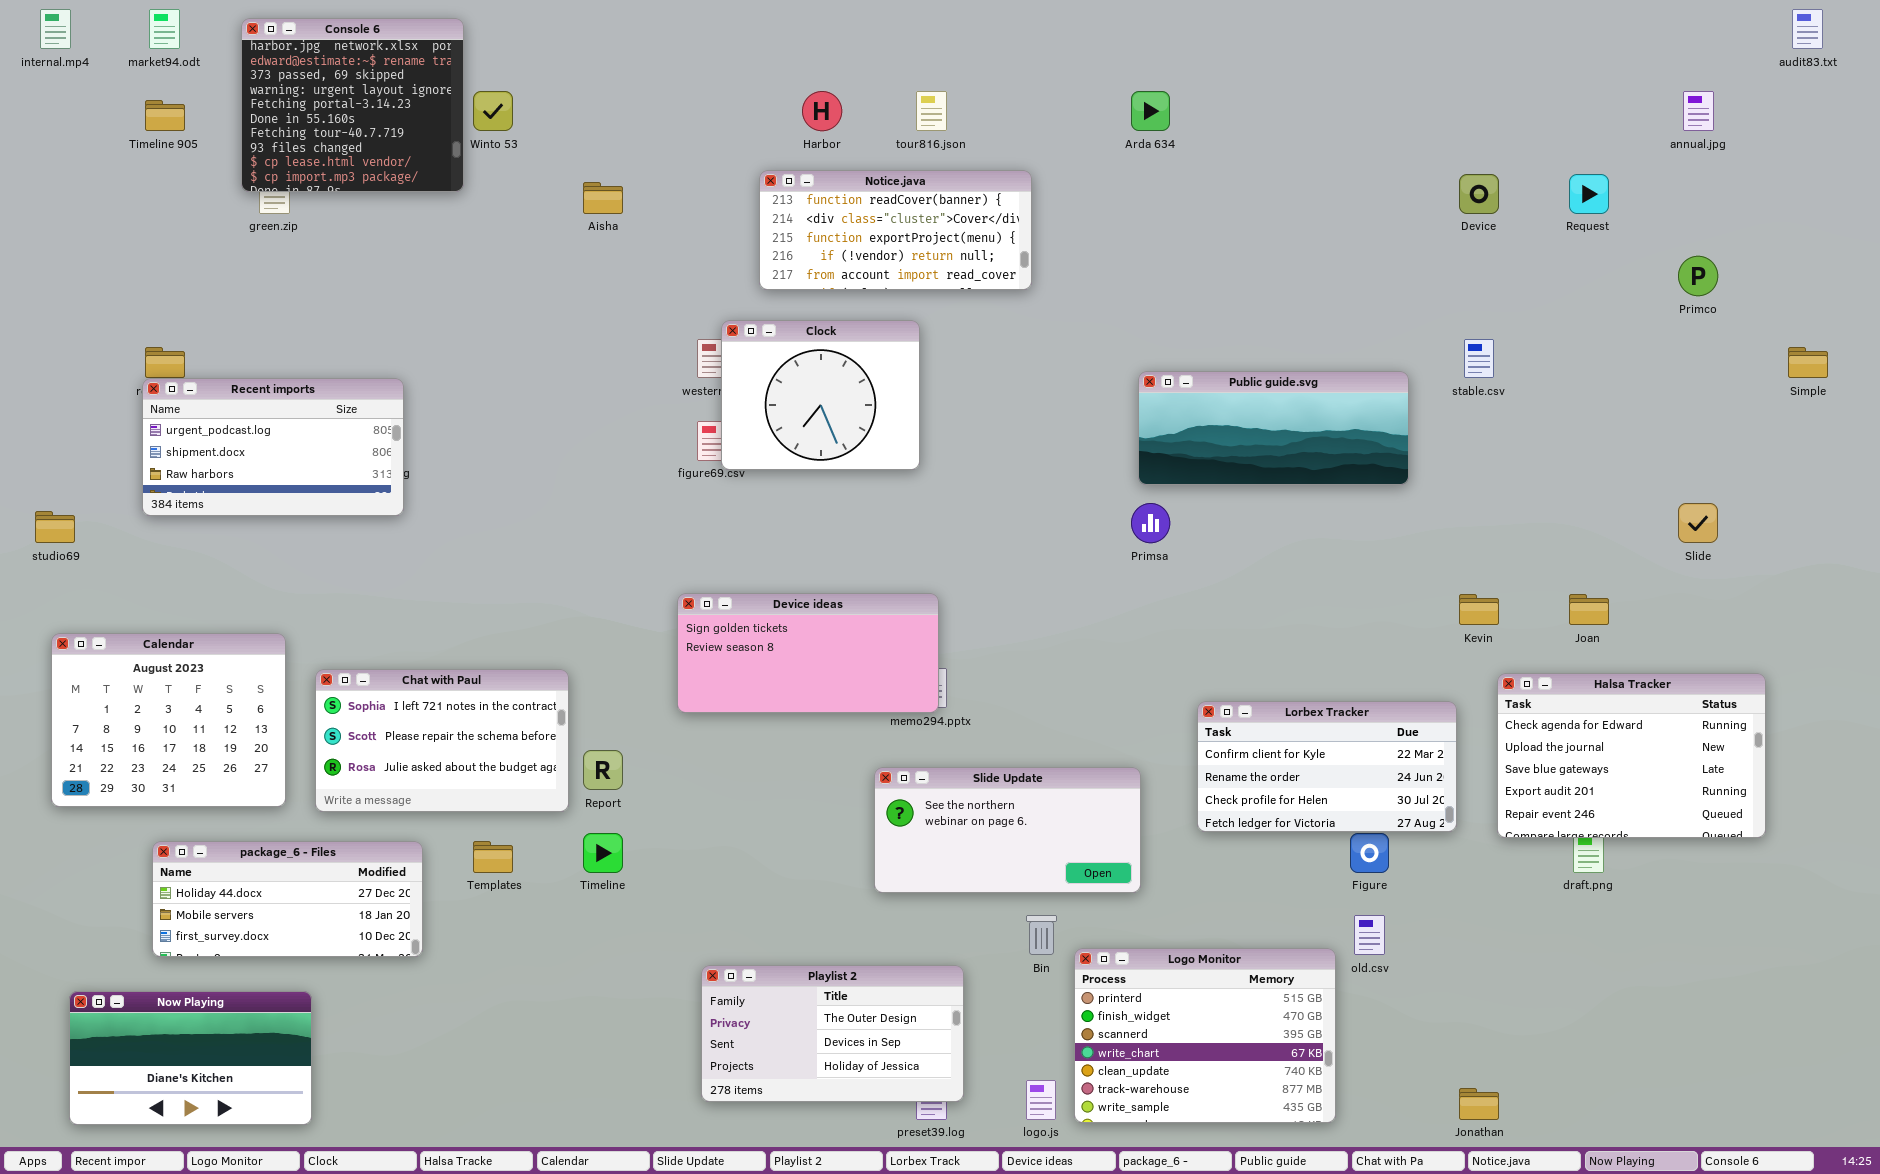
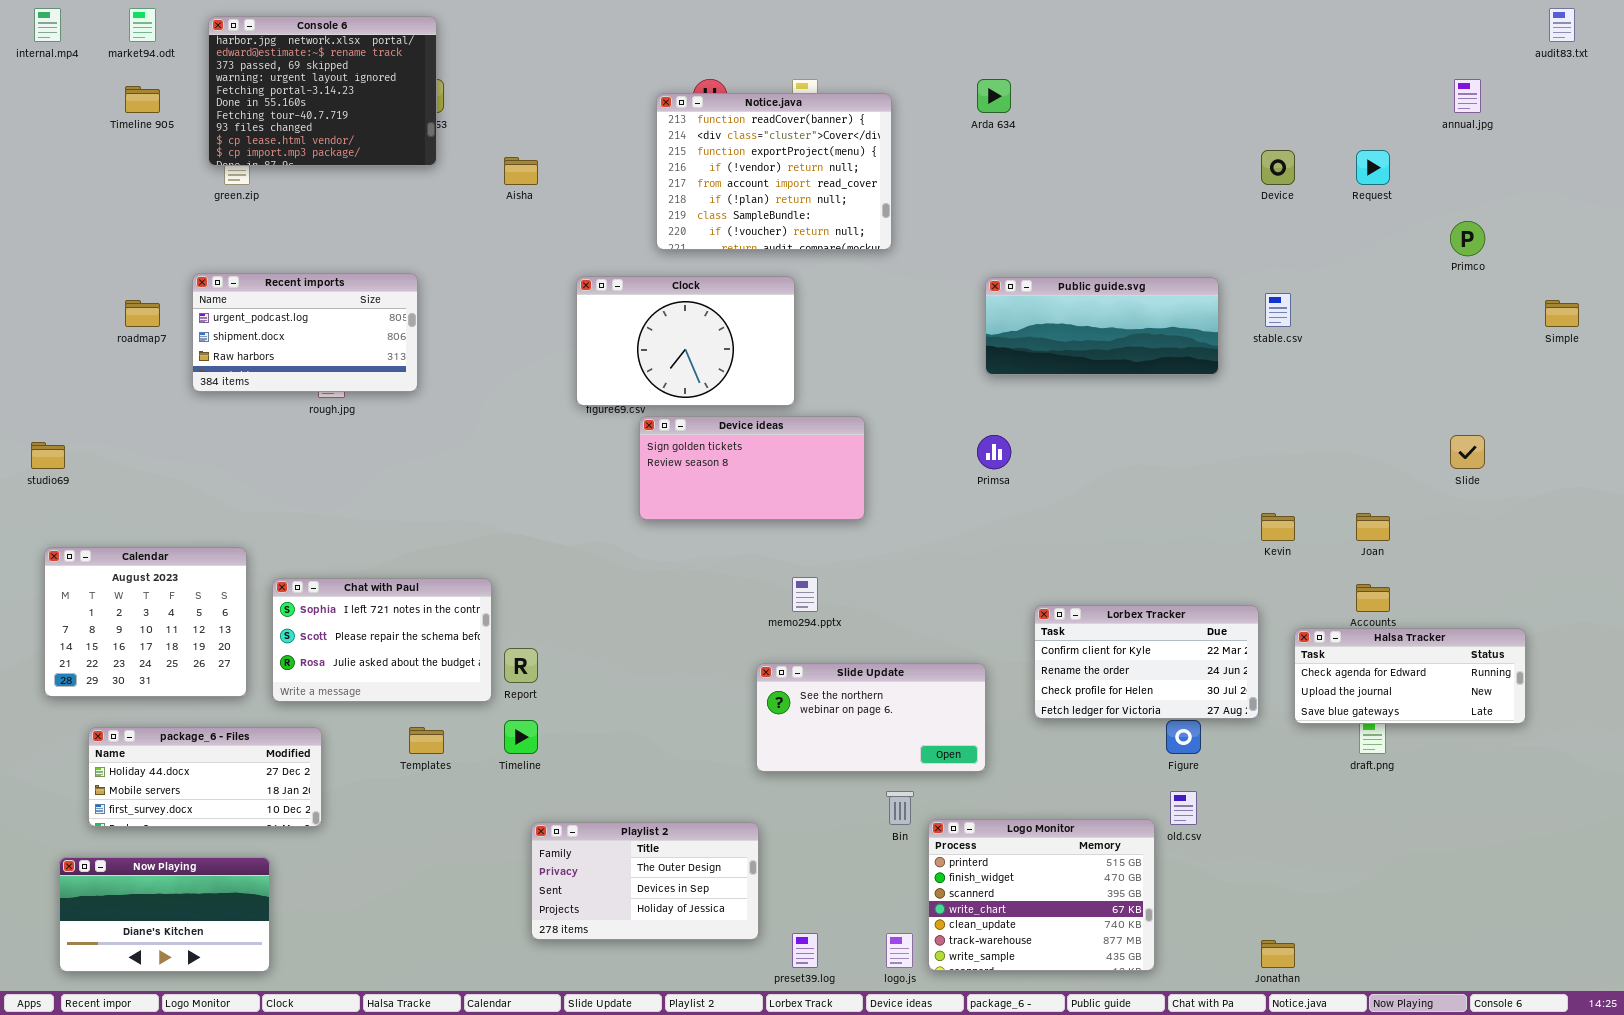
Console 6: [241,18,464,192] -> [208,16,437,166], resized
Notice.java: [759,170,1032,290] -> [656,93,892,250], resized
Clock: [721,320,920,470] -> [576,276,795,406], resized
Public guide.svg: [1138,371,1409,485] -> [985,277,1219,375], moved
Recent imports: [142,378,404,516] -> [192,273,418,392], moved
Device ideas: [677,593,939,713] -> [639,416,865,520], moved
Halsa Tracker: [1497,673,1766,838] -> [1294,628,1526,724], resized
package_6 - Files: [152,841,423,957] -> [88,727,322,827], moved
Playlist 2: [701,965,964,1102] -> [531,822,759,940], moved

